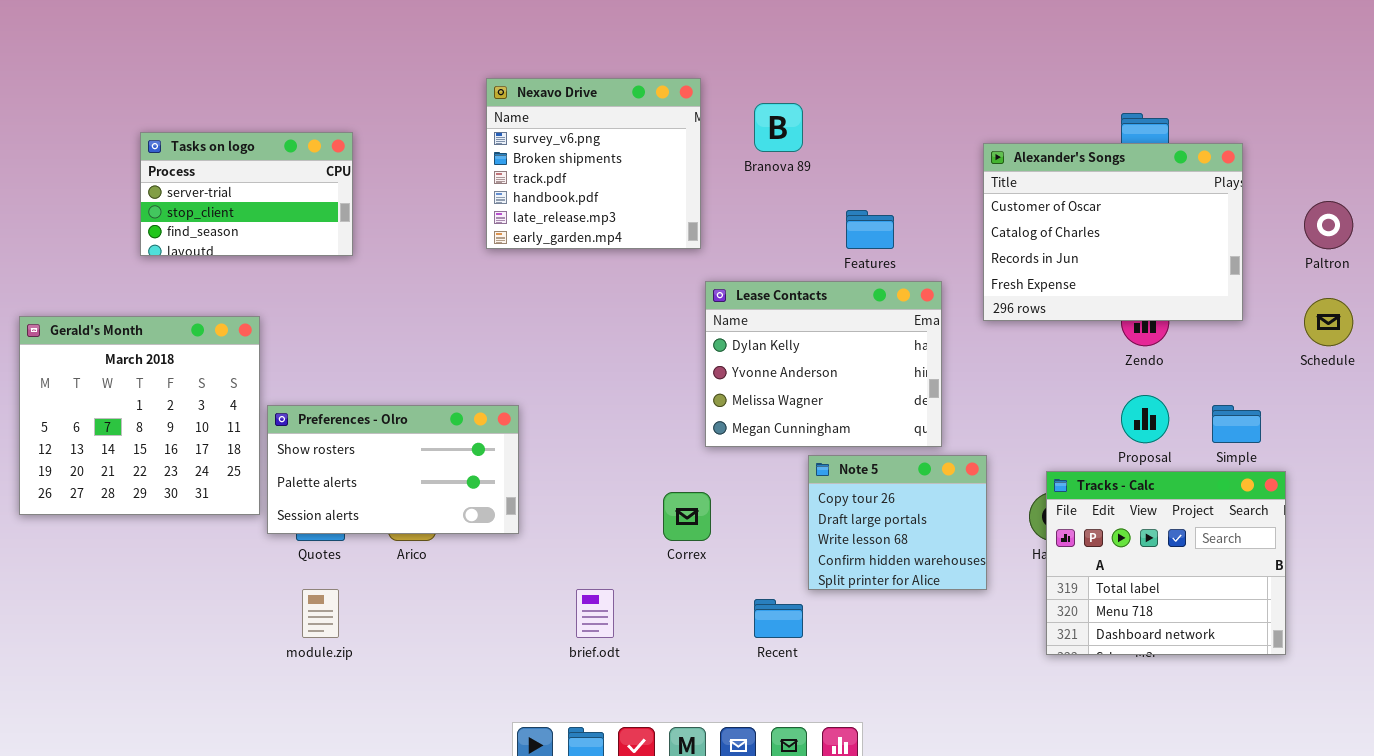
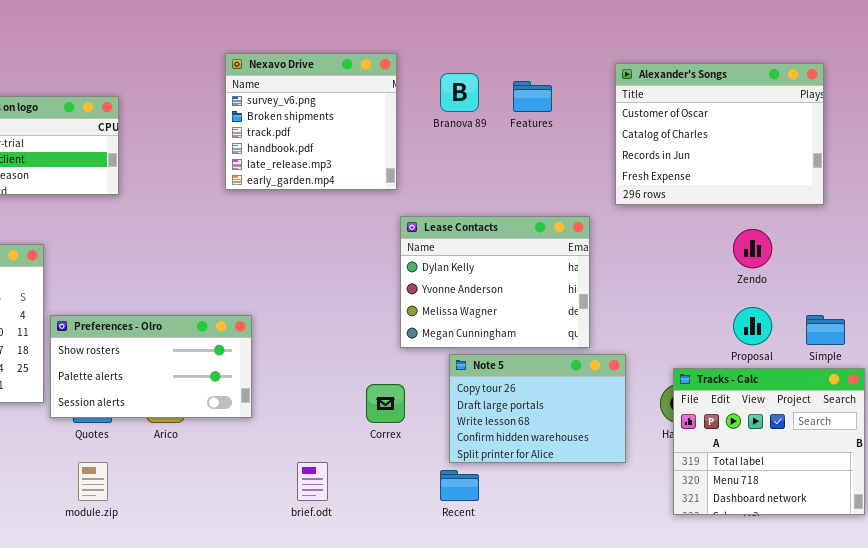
Alexander's Songs: [983,143,1243,321] -> [615,63,824,205], moved
Features: [846,210,894,249] -> [513,81,552,112], moved
Note 5: [808,455,987,590] -> [449,354,626,463], resized

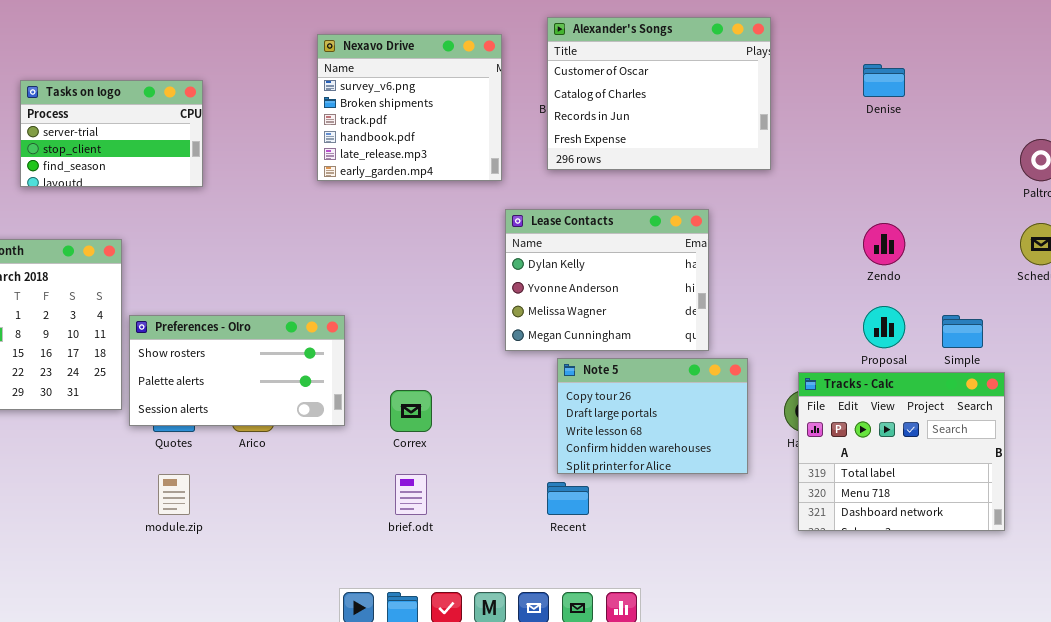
Alexander's Songs: [615,63,824,205] -> [547,17,771,170], moved
Correx: [366,384,405,423] -> [390,390,432,432], moved

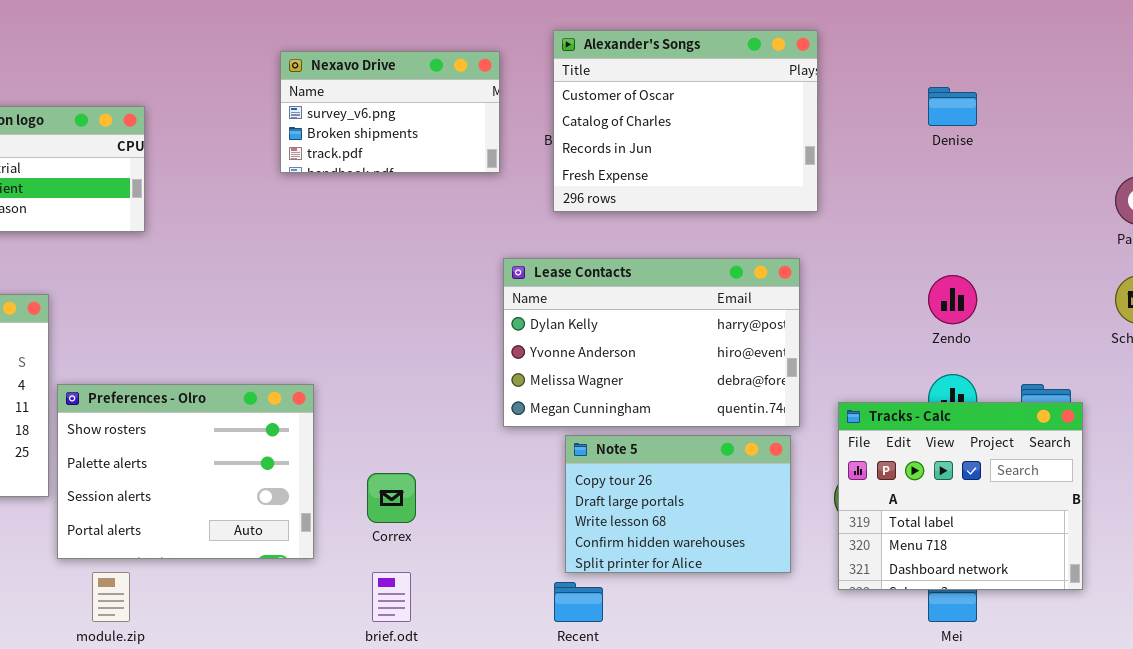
Nexavo Drive: [317,34,502,181] -> [280,51,500,173], resized
Lease Contacts: [505,209,709,351] -> [503,258,800,427], resized
Preferences - Olro: [129,315,345,426] -> [57,384,314,559], resized
Tracks - Calc: [798,372,1005,531] -> [838,402,1083,590], moved

